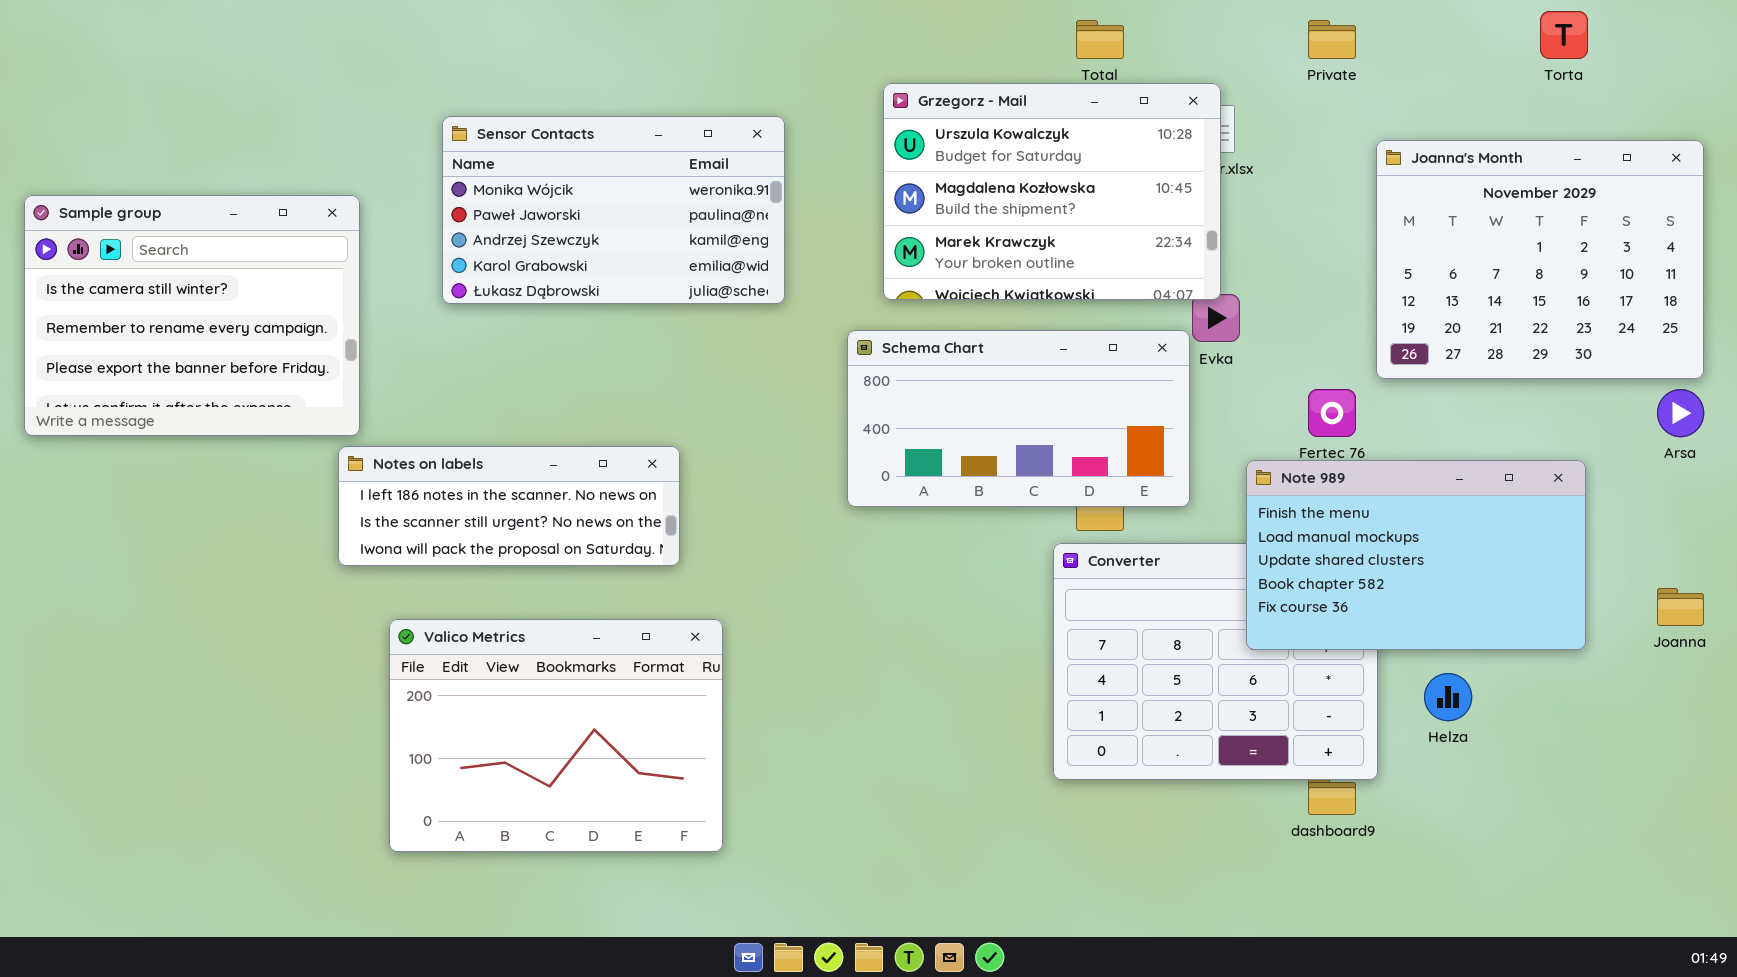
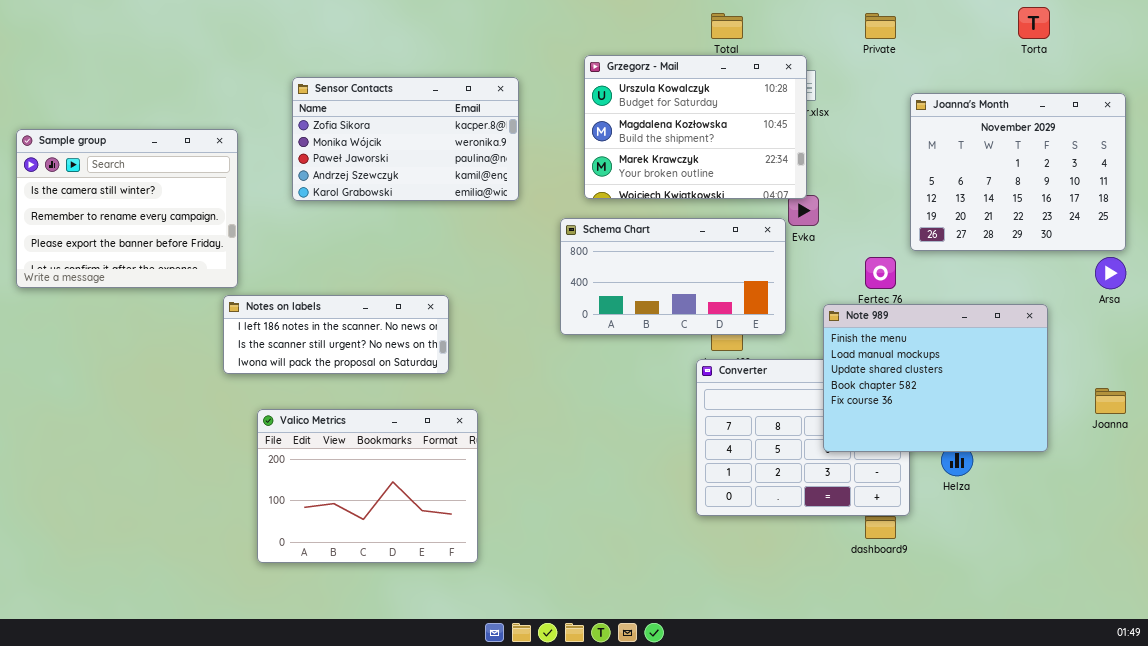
Sensor Contacts: [442,116,785,304] -> [292,77,519,201], scrolled up 1 row
Note 989: [1246,460,1586,650] -> [823,304,1048,452], resized

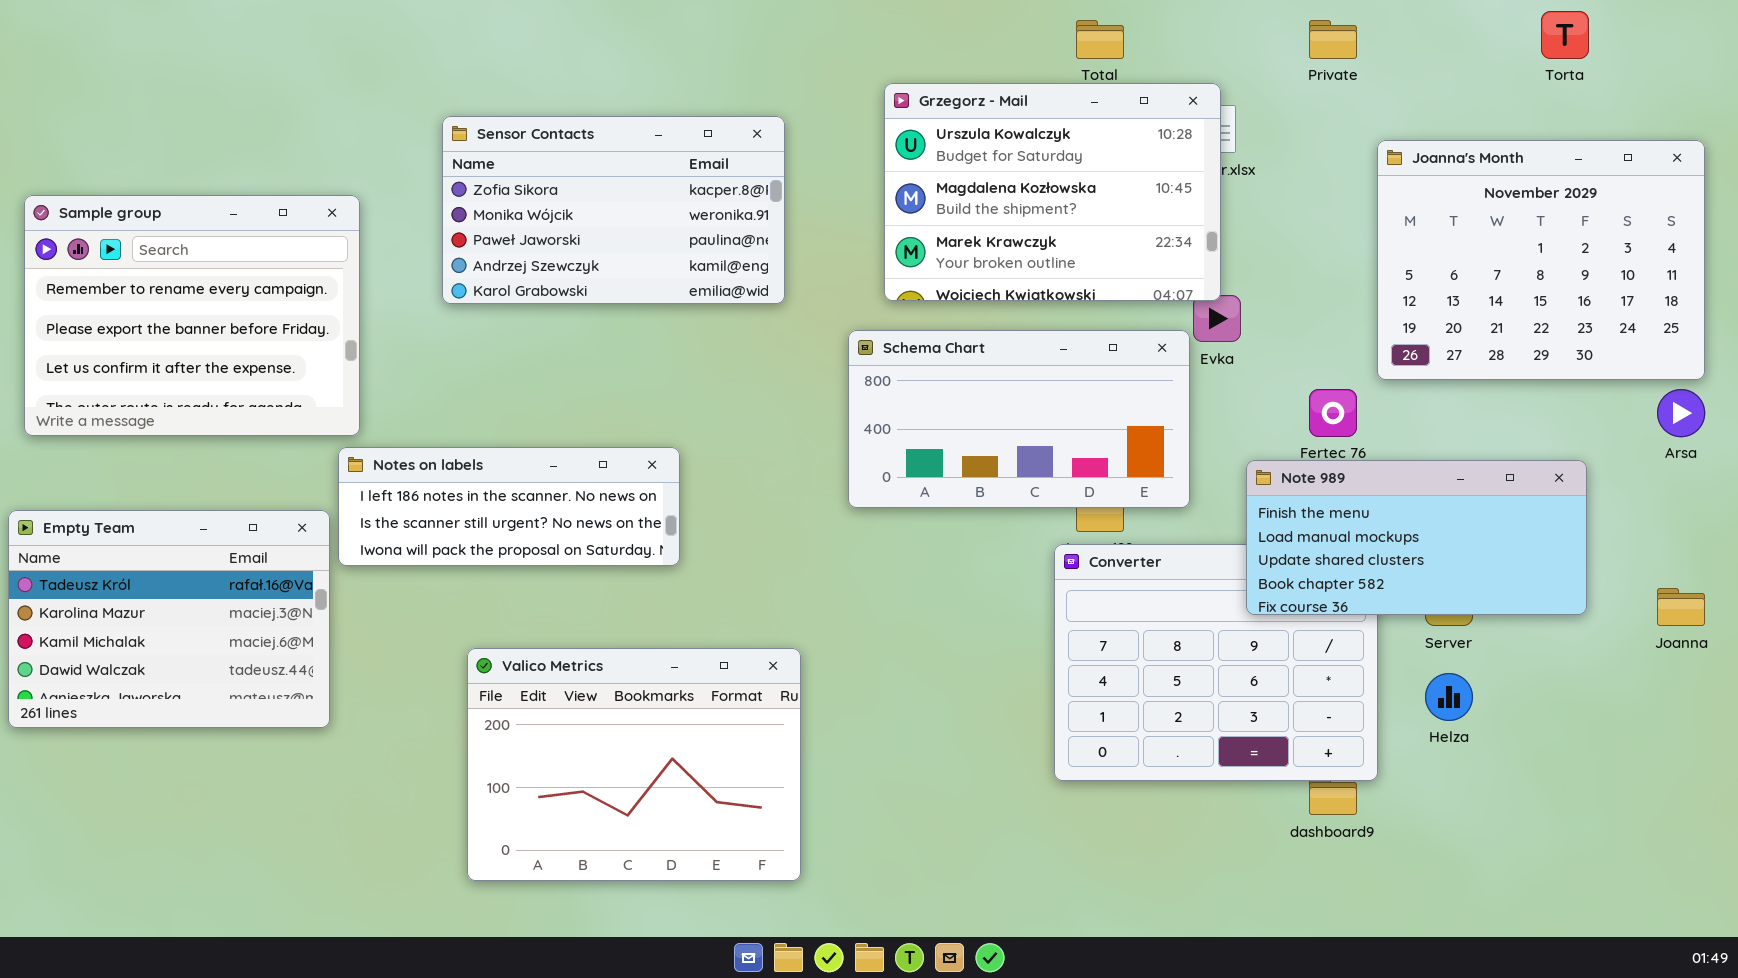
Sample group: [16,129,238,288] -> [24,195,360,436], scrolled down 1 row
Note 989: [823,304,1048,452] -> [1246,460,1587,615], resized
Empty Team: none -> [8,510,330,728], opened
Valico Metrics: [257,409,478,563] -> [467,648,801,881], moved

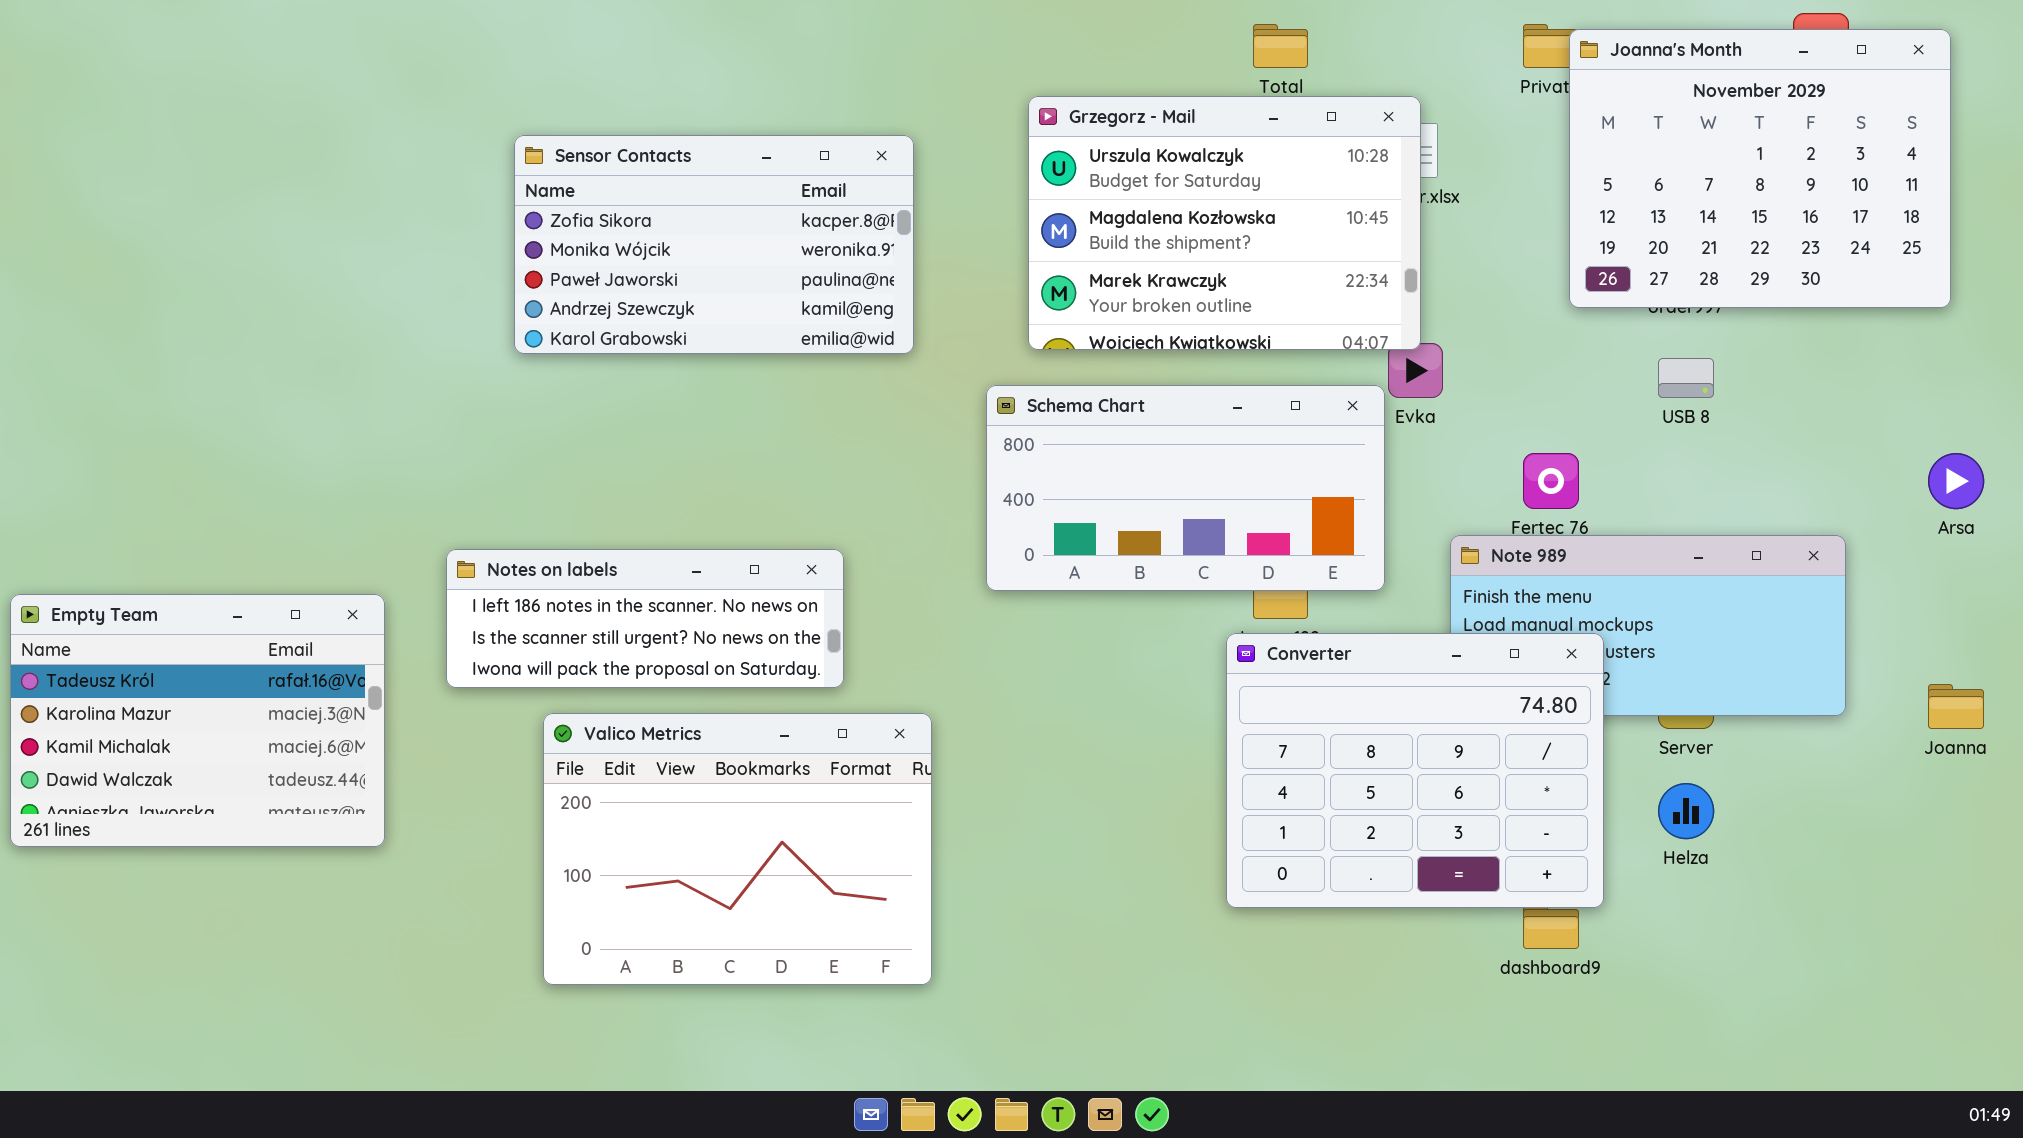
Joanna's Month: [1377,140,1705,380] -> [1569,29,1951,308], moved
Sample group: [24,195,360,436] -> none, closed
Notes on labels: [338,447,680,566] -> [446,549,844,688], moved
Converter: [1054,544,1378,781] -> [1226,633,1604,908], raised
Valico Metrics: [467,648,801,881] -> [543,713,932,985], moved

